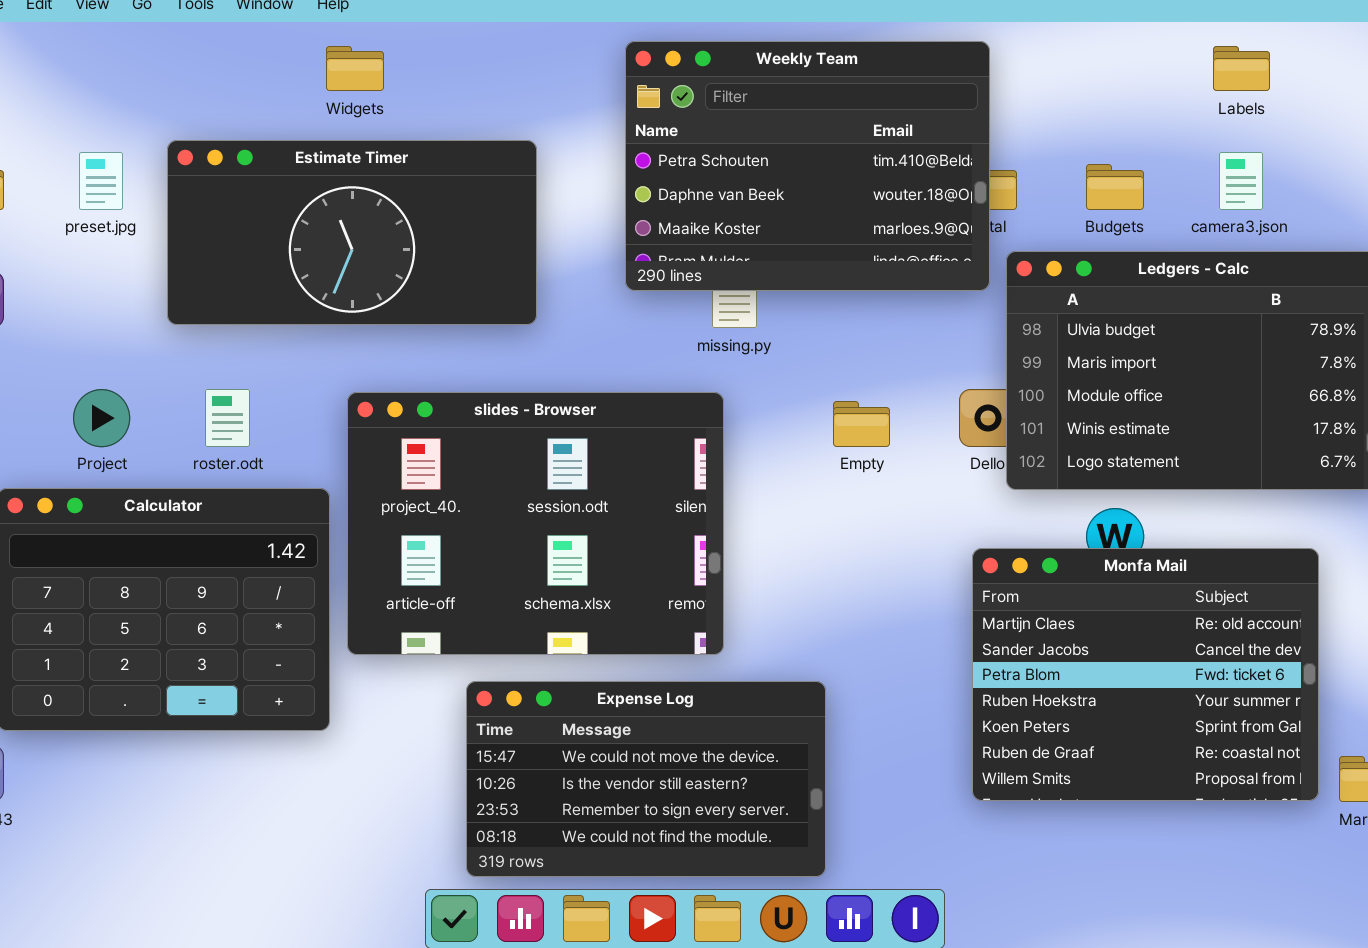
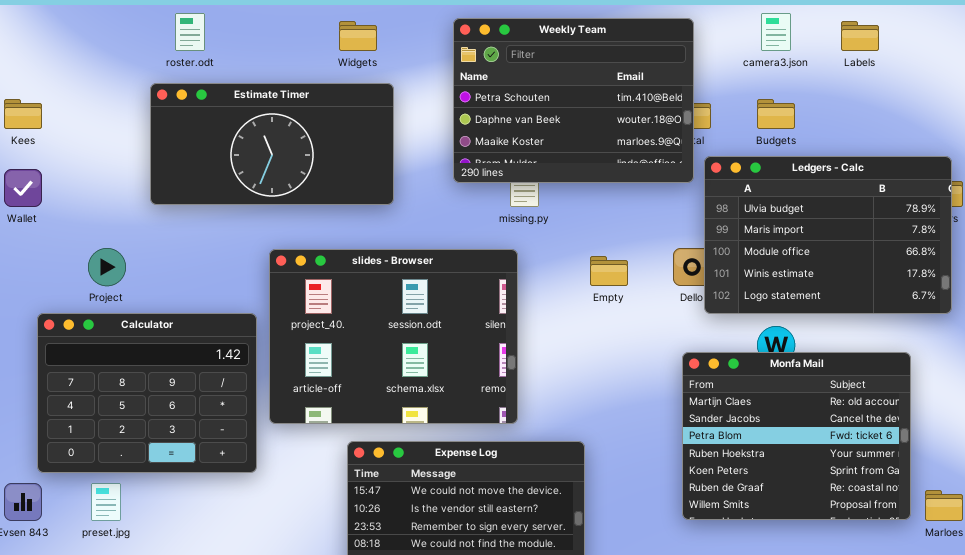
Widgets: [326,46,384,91] -> [339,21,377,51], moved
preset.jpg: [79,152,123,210] -> [91,483,121,521], moved
camera3.json: [1219,152,1263,210] -> [761,13,791,51], moved
roster.odt: [205,389,250,447] -> [175,13,205,51], moved

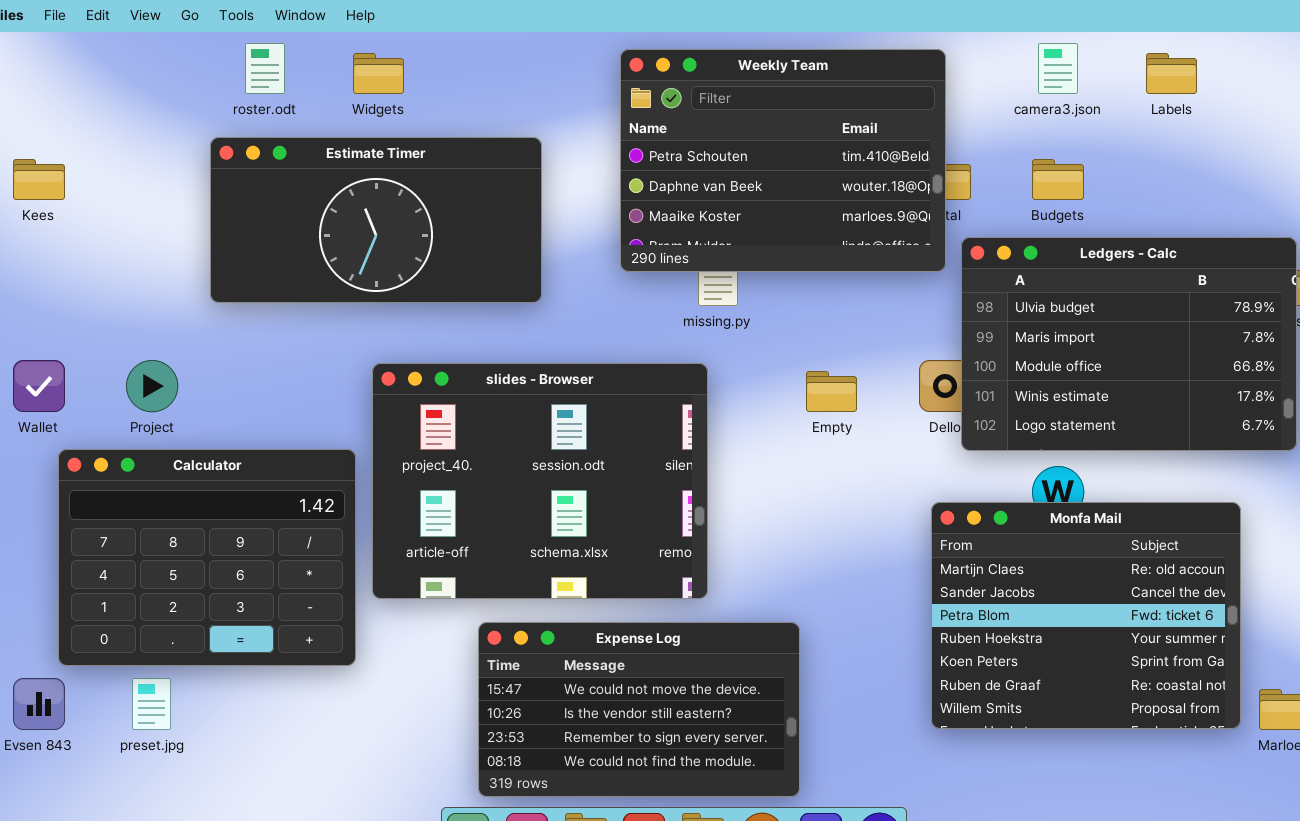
Widgets: [339,21,377,51] -> [353,53,404,94], moved
Wallet: [4,169,42,207] -> [13,360,65,412], moved

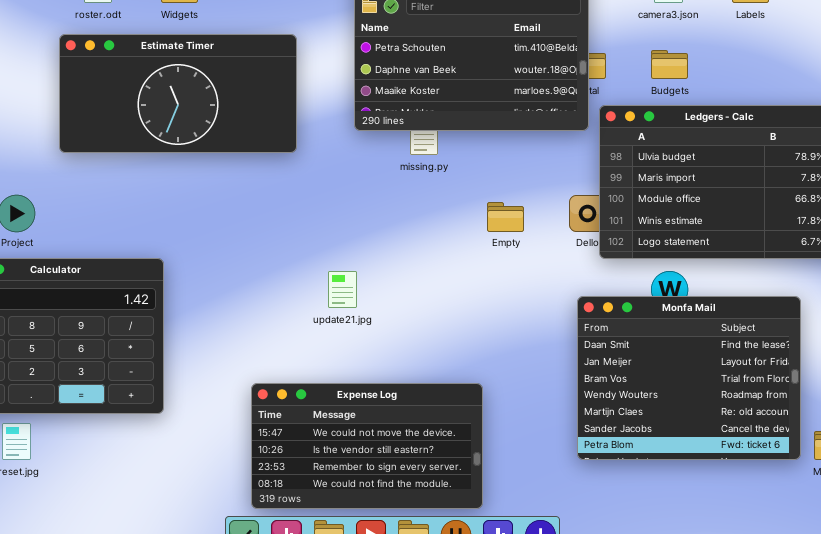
slides - Browser: [372,363,708,599] -> none, closed
Monfa Mail: [931,502,1241,729] -> [577,296,801,460], scrolled up 4 rows

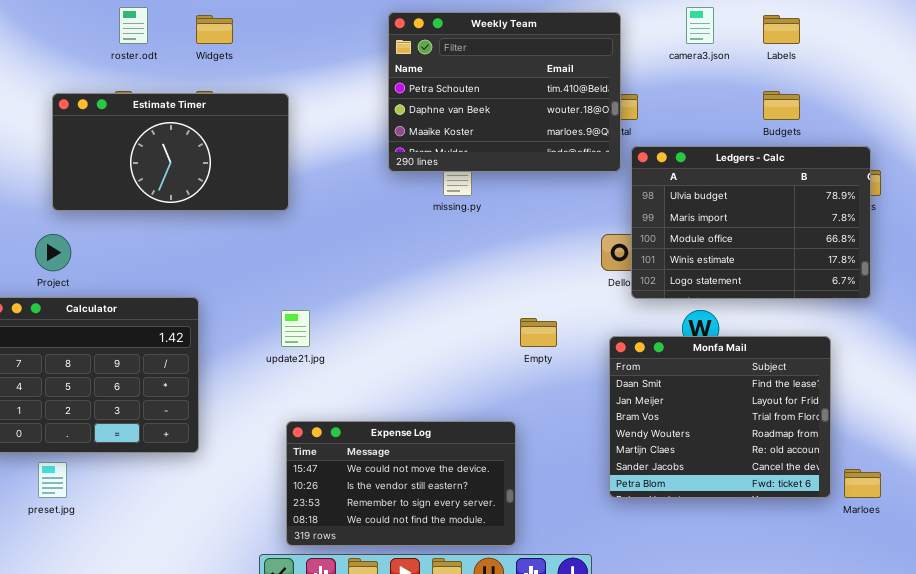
Estimate Timer: [59,34,297,153] -> [52,93,289,211], moved
Budgets: [651,50,688,79] -> [763,91,800,120], moved
Empty: [487,202,524,232] -> [520,318,557,347], moved
update21.jpg: [328,271,357,308] -> [281,310,310,347], moved

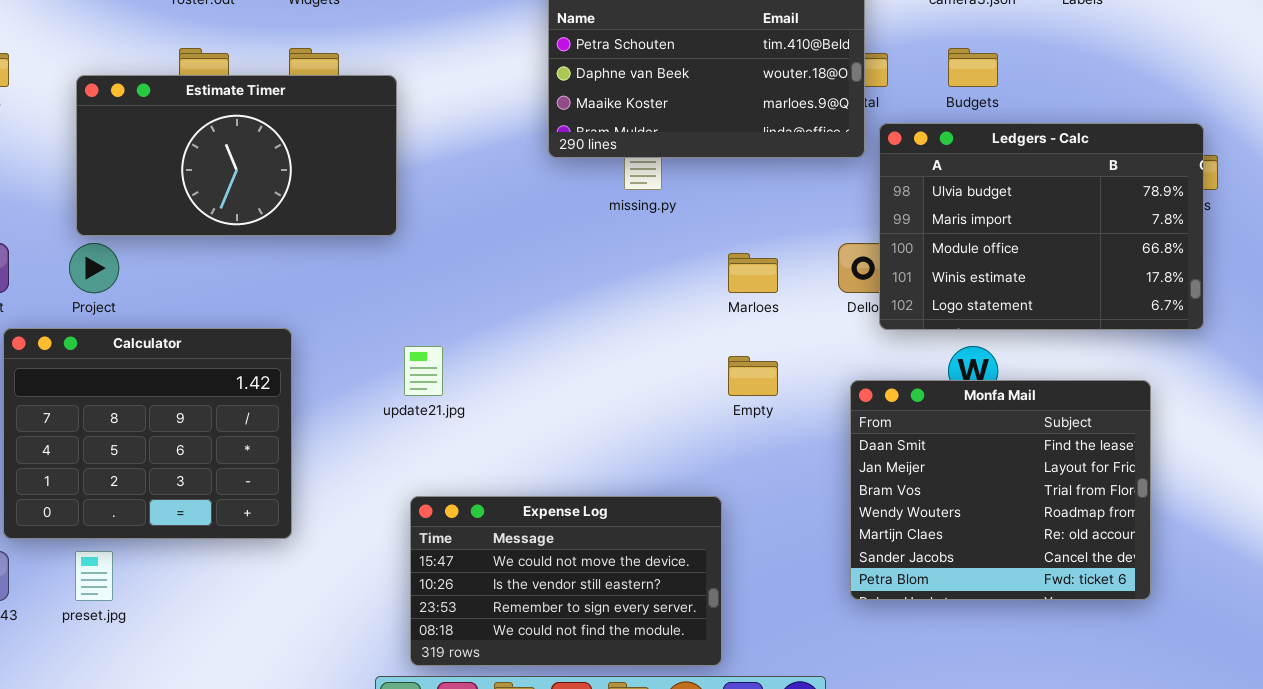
Budgets: [763,91,800,120] -> [948,48,998,87], moved
Estimate Timer: [52,93,289,211] -> [76,75,397,236], moved
Marloes: [844,469,881,498] -> [728,253,778,293], moved

